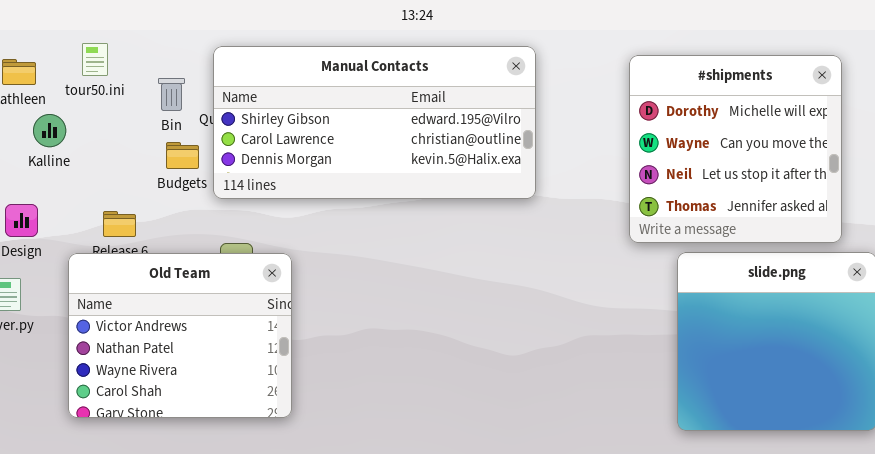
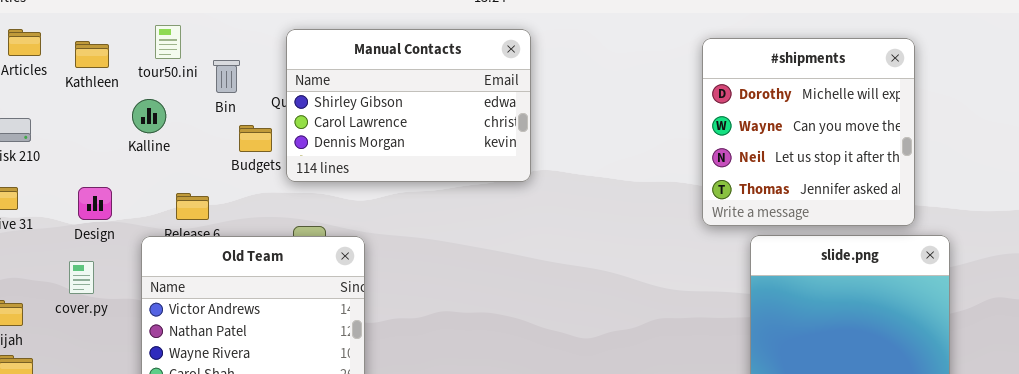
Manual Contacts: [213,46,536,199] -> [286,29,531,182], resized
Bin: [158,78,185,111] -> [213,60,240,93], moved
Kalline: [33,114,66,147] -> [132,99,166,133], moved

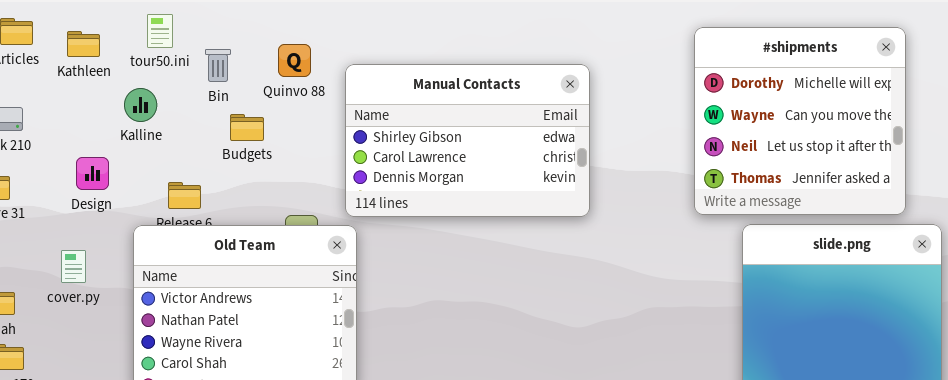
Manual Contacts: [286,29,531,182] -> [345,64,590,217], moved
Design: [78,187,112,220] -> [76,157,109,190], moved

